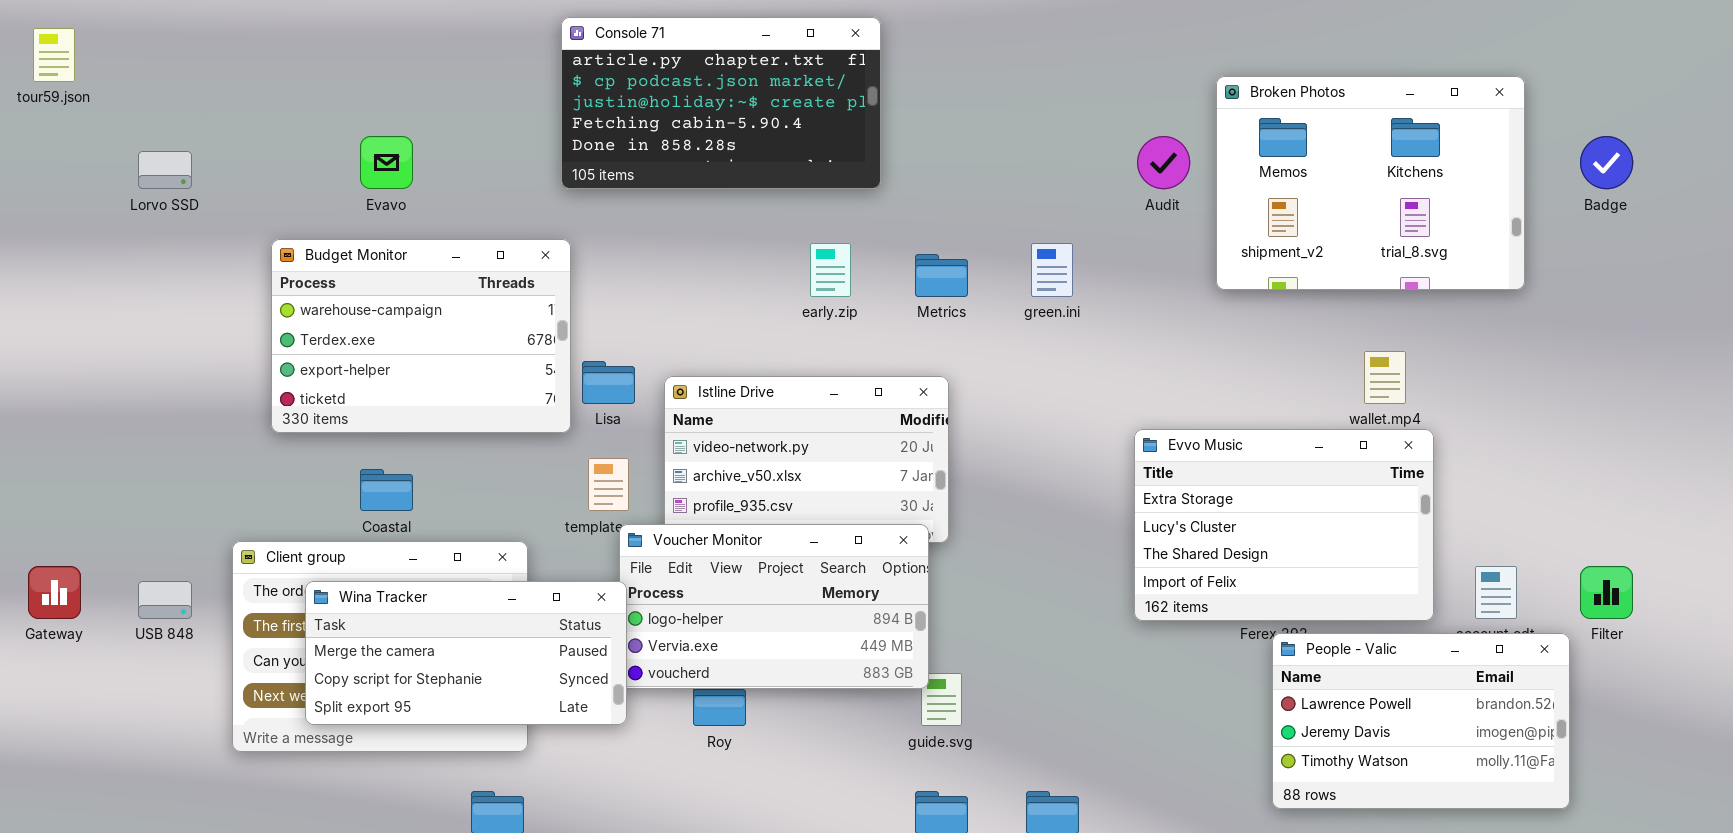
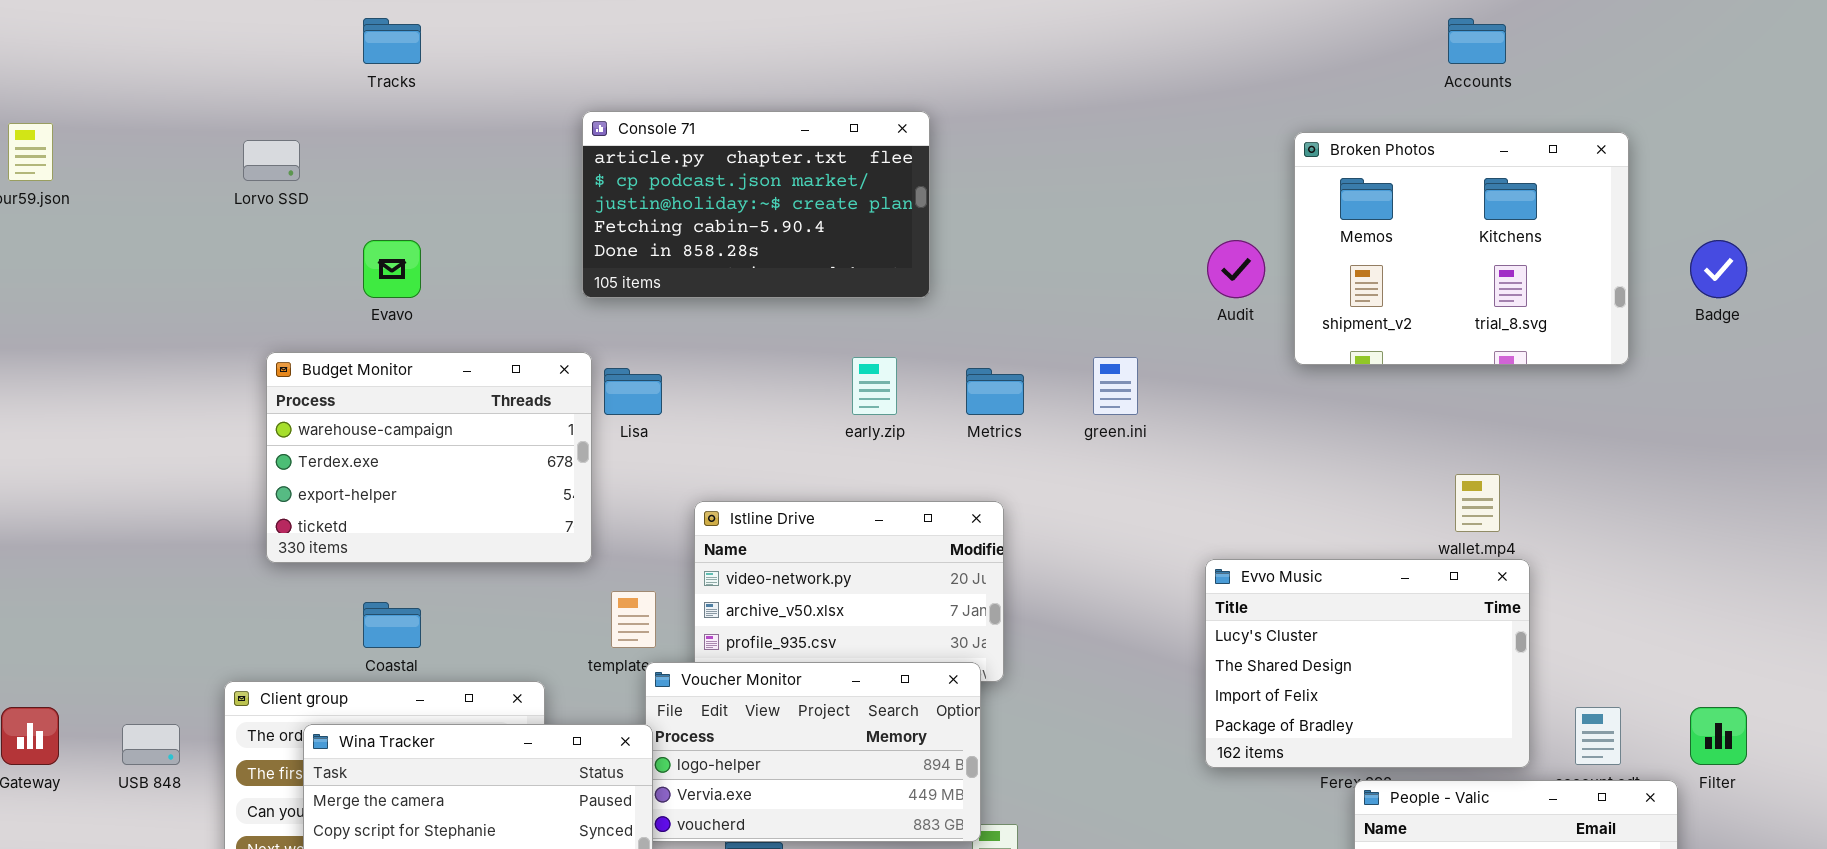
Broken Photos: [1216,76,1525,290] -> [1294,132,1629,365], moved
Lorvo SSD: [138,151,192,189] -> [243,140,300,181], moved
Lisa: [582,361,635,404] -> [604,368,662,415], moved
Evvo Music: [1134,429,1434,621] -> [1205,559,1530,768], scrolled down 1 row

